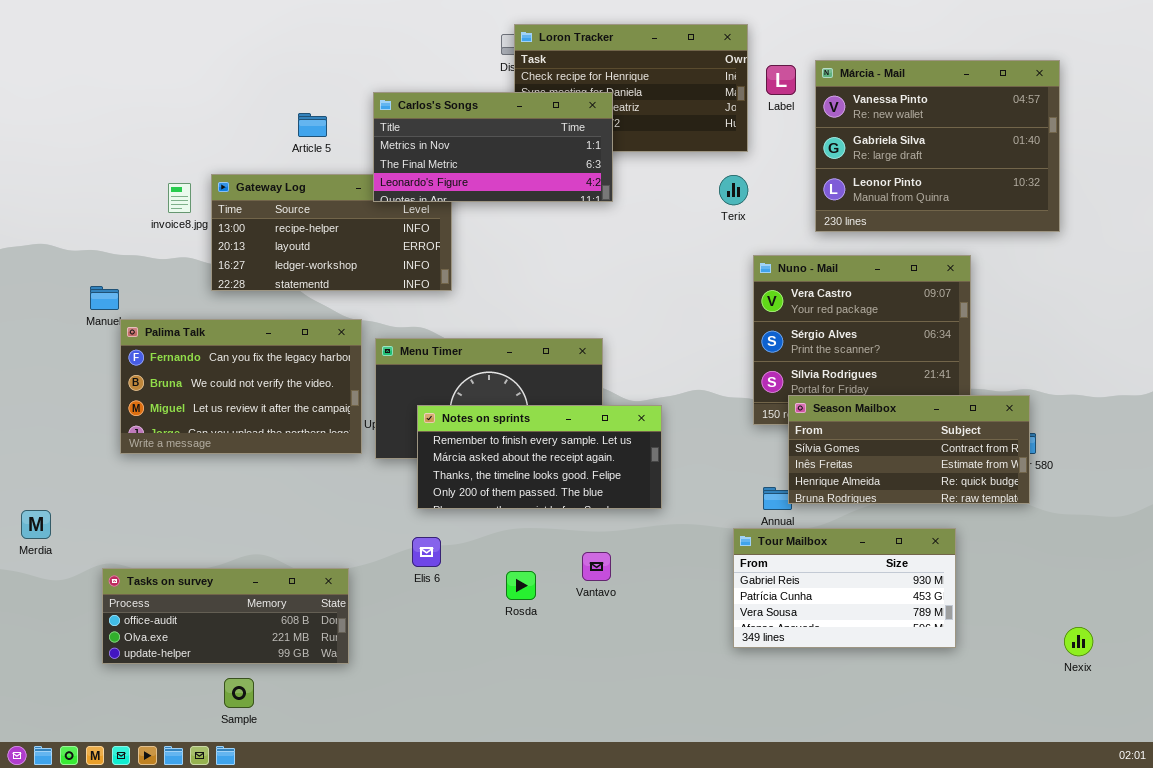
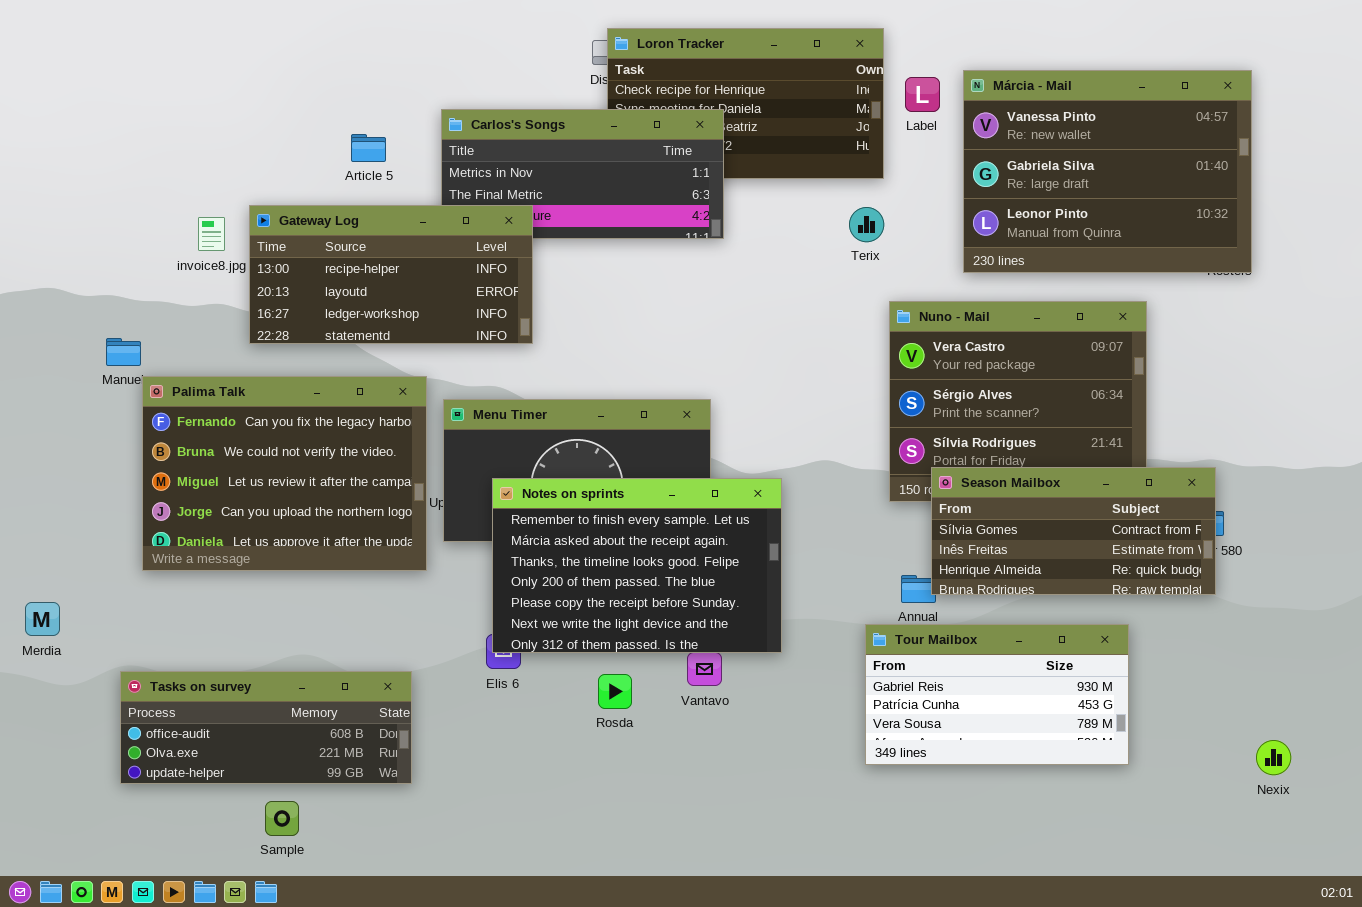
Gateway Log: [211,174,452,291] -> [249,205,533,344], raised
Palima Talk: [120,319,362,454] -> [142,376,427,571], resized
Notes on sprints: [417,405,662,509] -> [492,478,782,653], resized

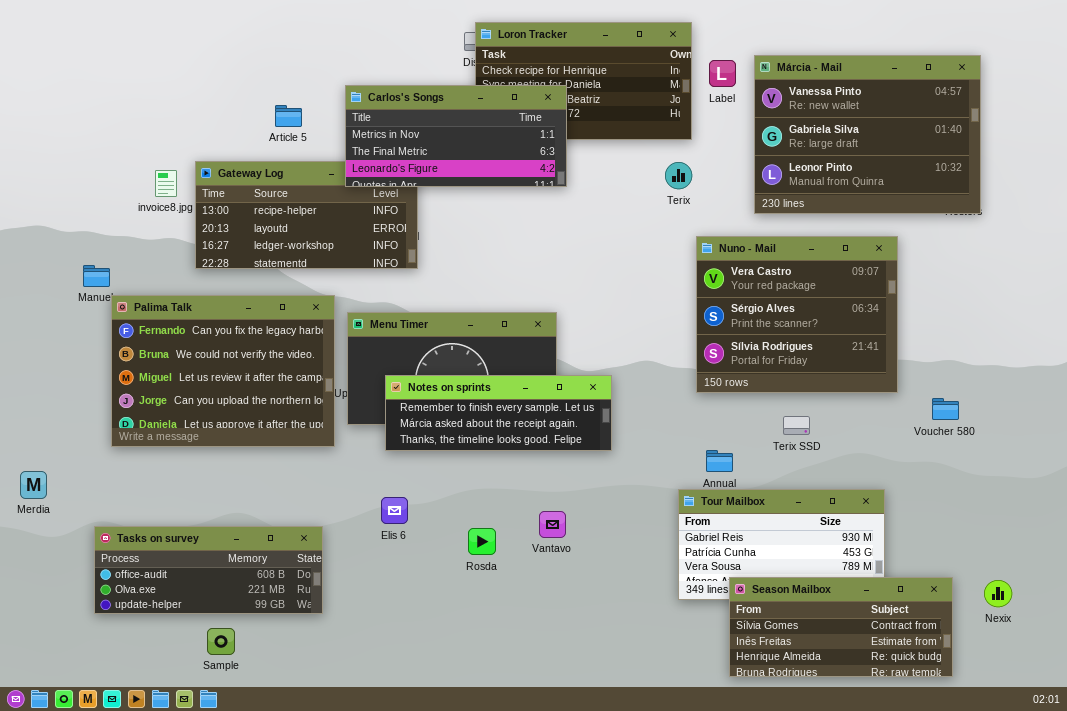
Carlos's Songs: [441,109,724,239] -> [345,85,567,187], raised
Season Mailbox: [931,467,1216,595] -> [729,577,953,677], moved
Notes on sprints: [492,478,782,653] -> [385,375,612,451], resized

